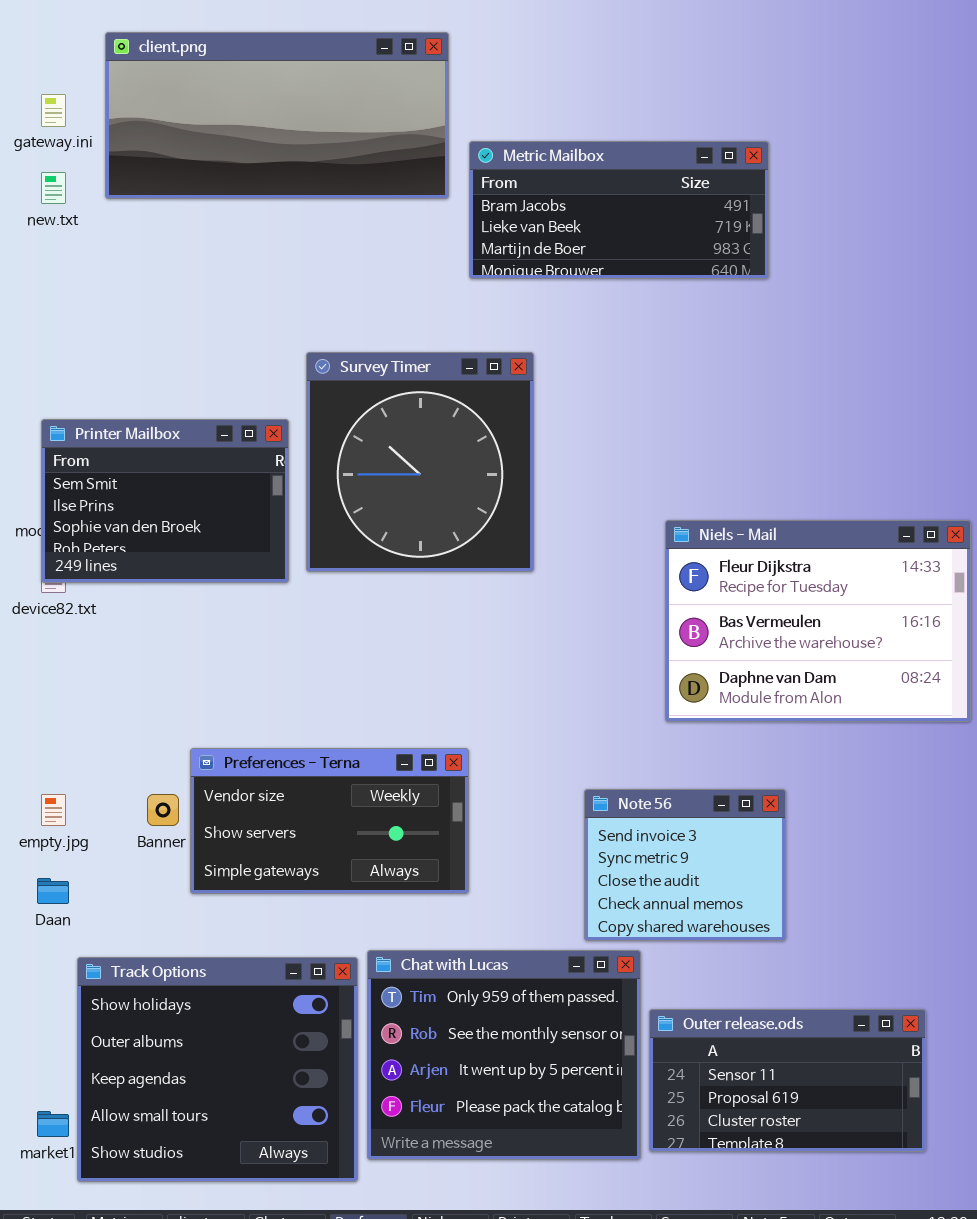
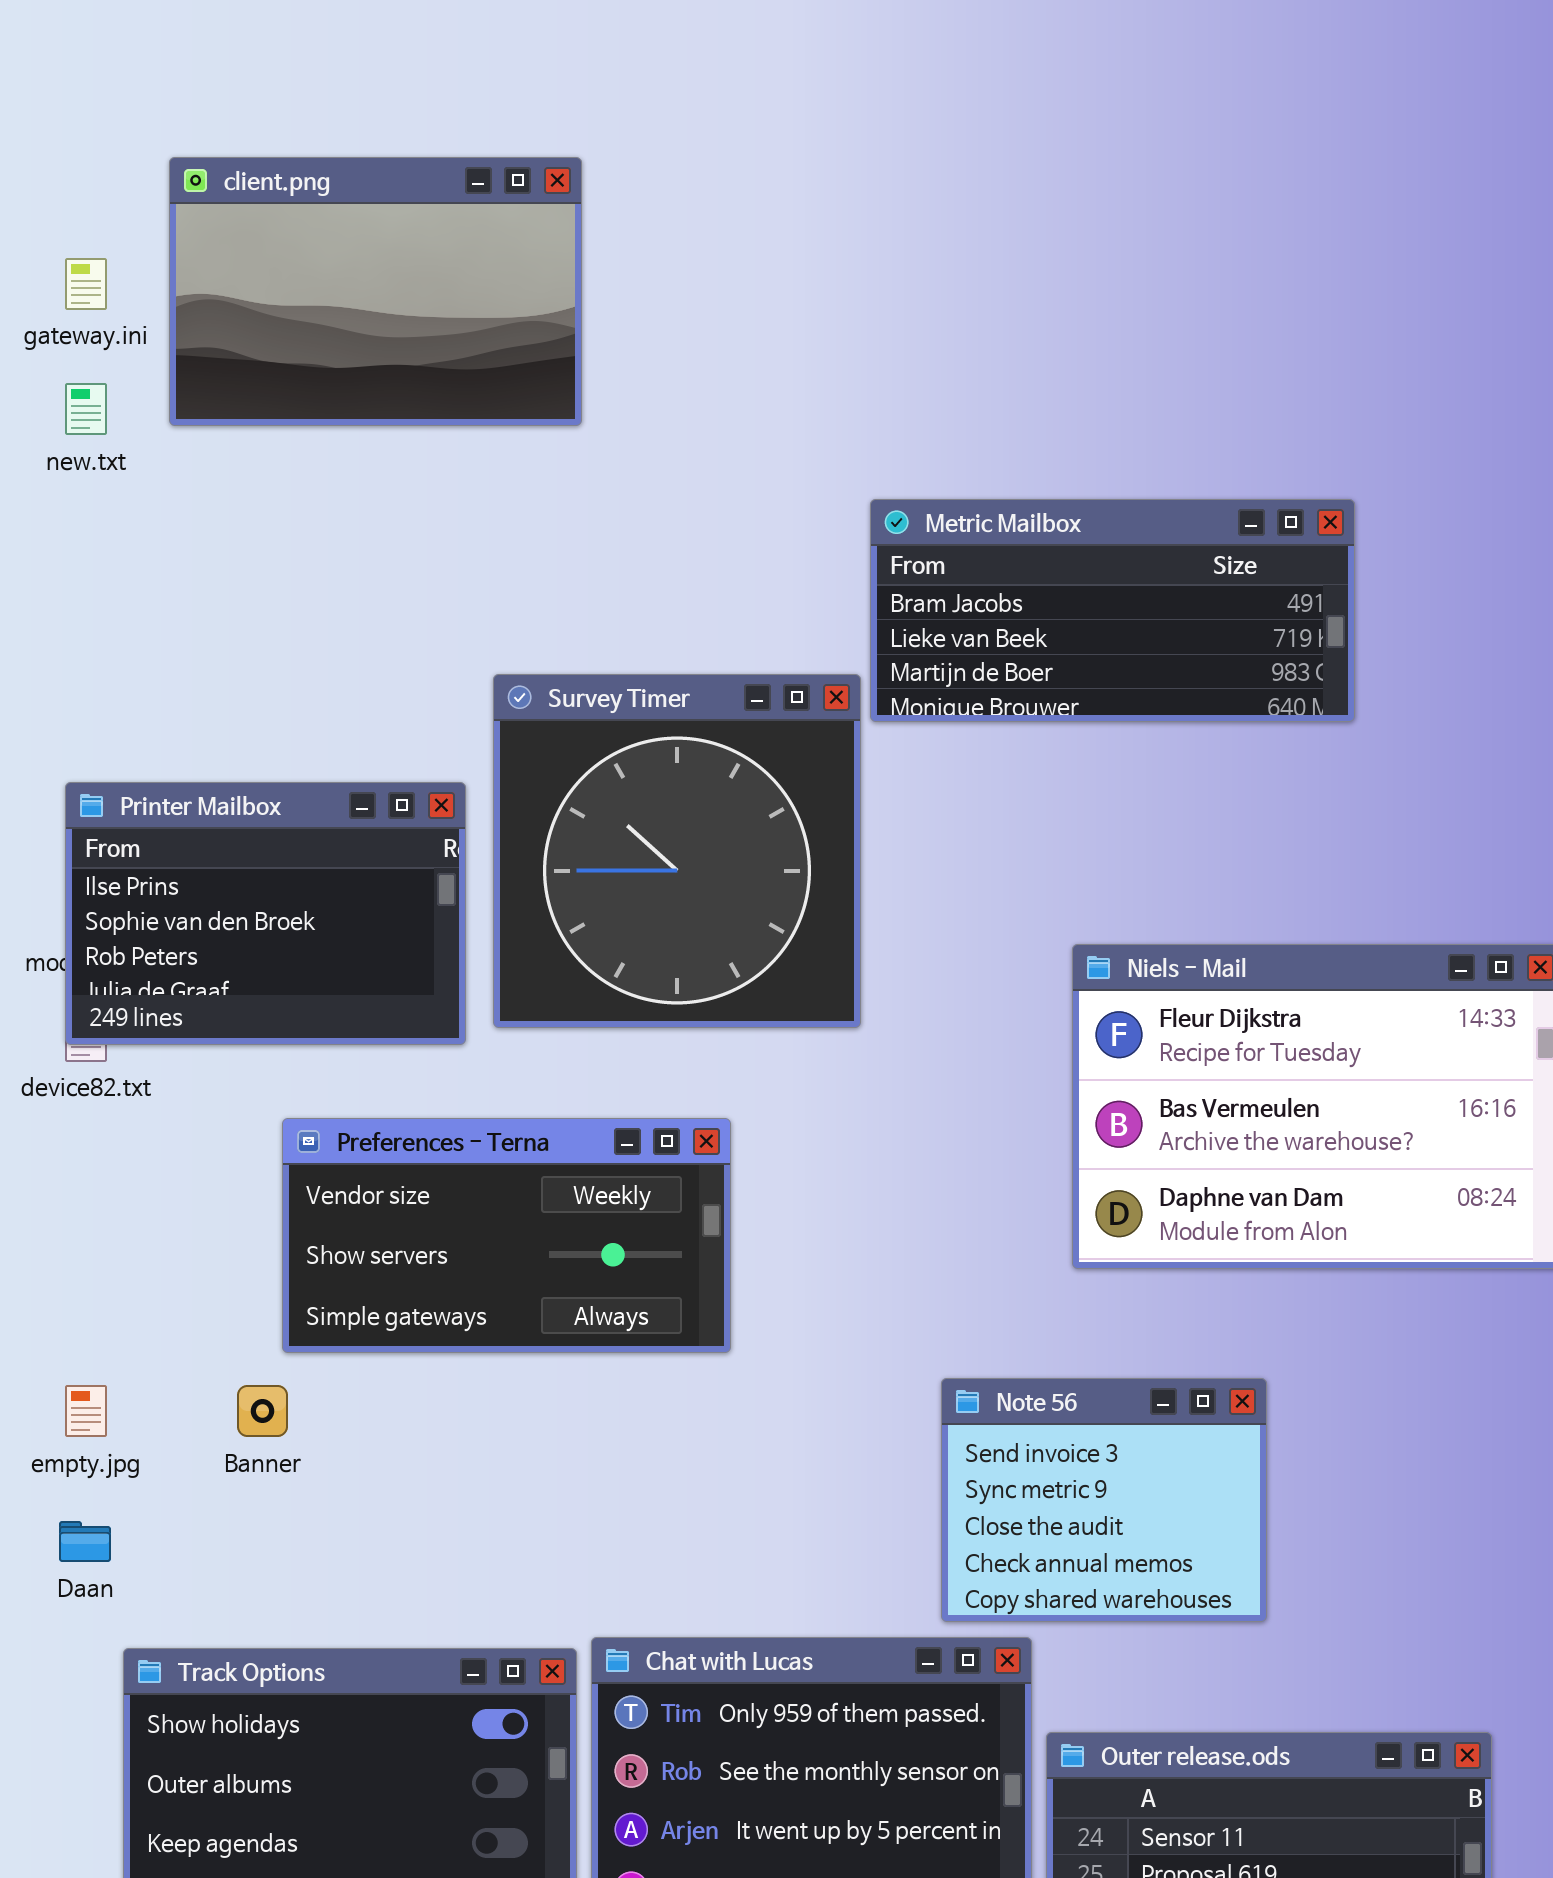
client.png: [105,32,449,199] -> [169,157,582,426], resized
Metric Mailbox: [469,141,769,279] -> [870,499,1355,722], moved
Printer Mailbox: [41,419,289,583] -> [65,782,466,1045], scrolled down 1 row
Preferences - Terna: [190,748,469,894] -> [282,1118,731,1353], moved

